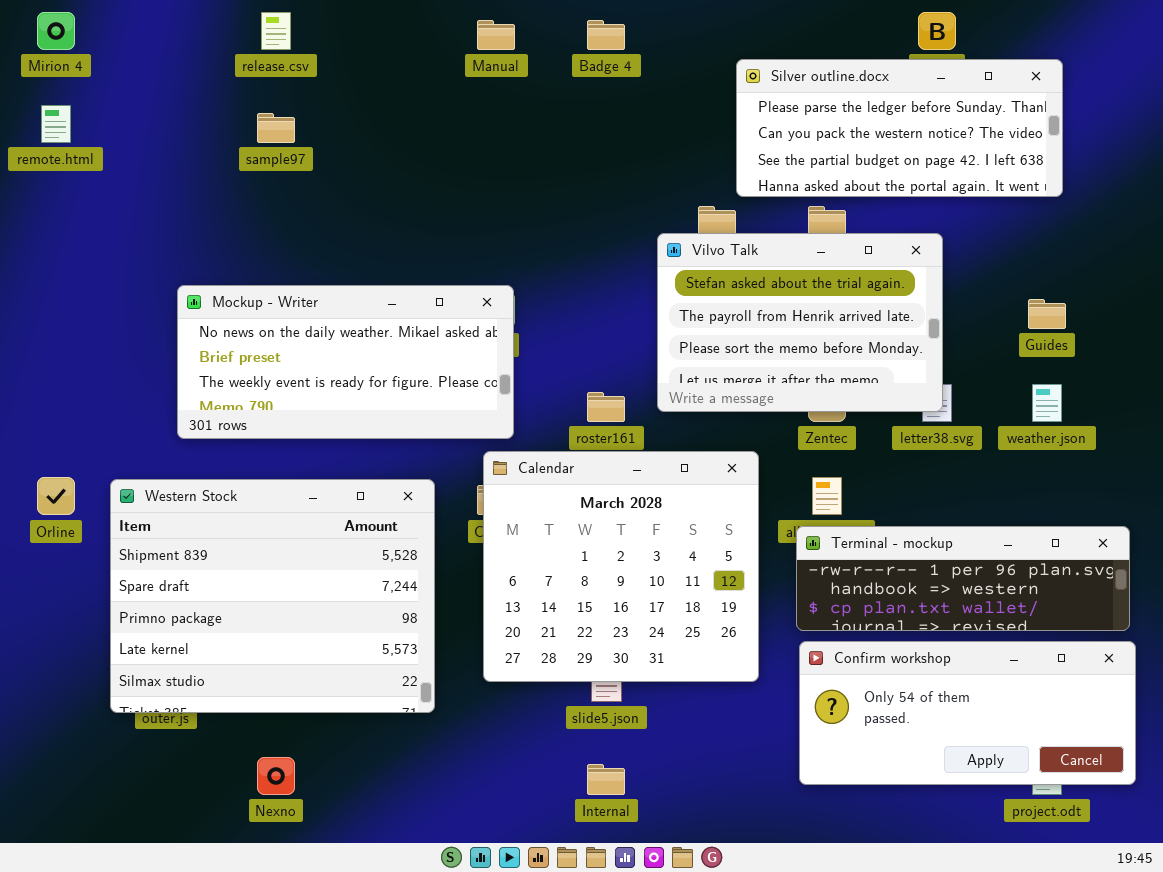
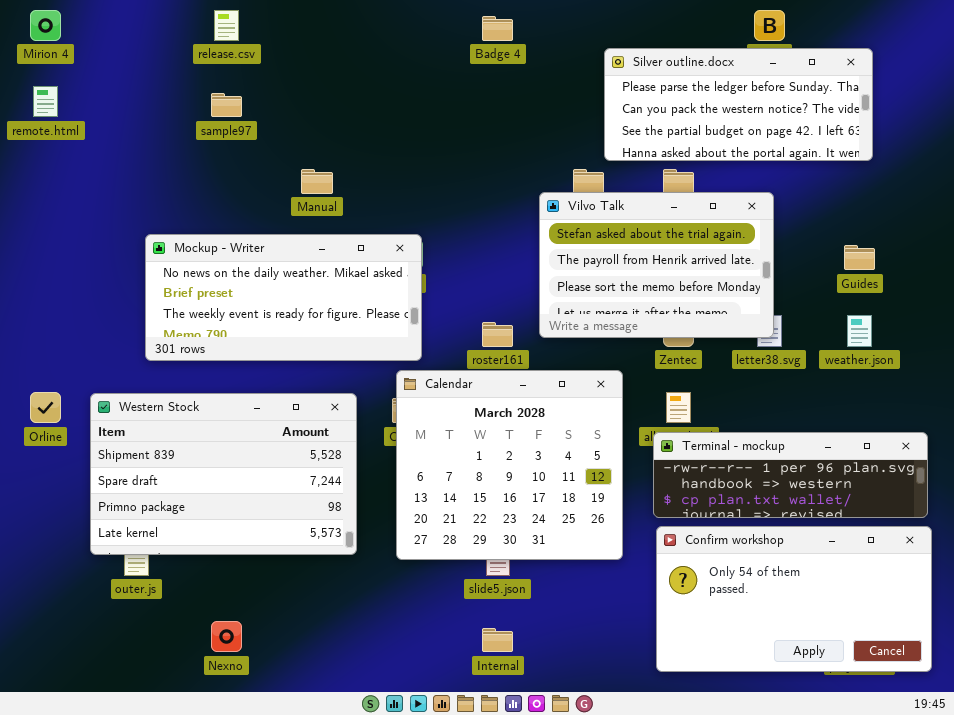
Manual: [477,20,515,50] -> [301,169,333,194], moved
Western Stock: [110,479,435,713] -> [90,393,357,555], resized
Confirm workshop: [799,641,1136,785] -> [656,526,932,672], resized

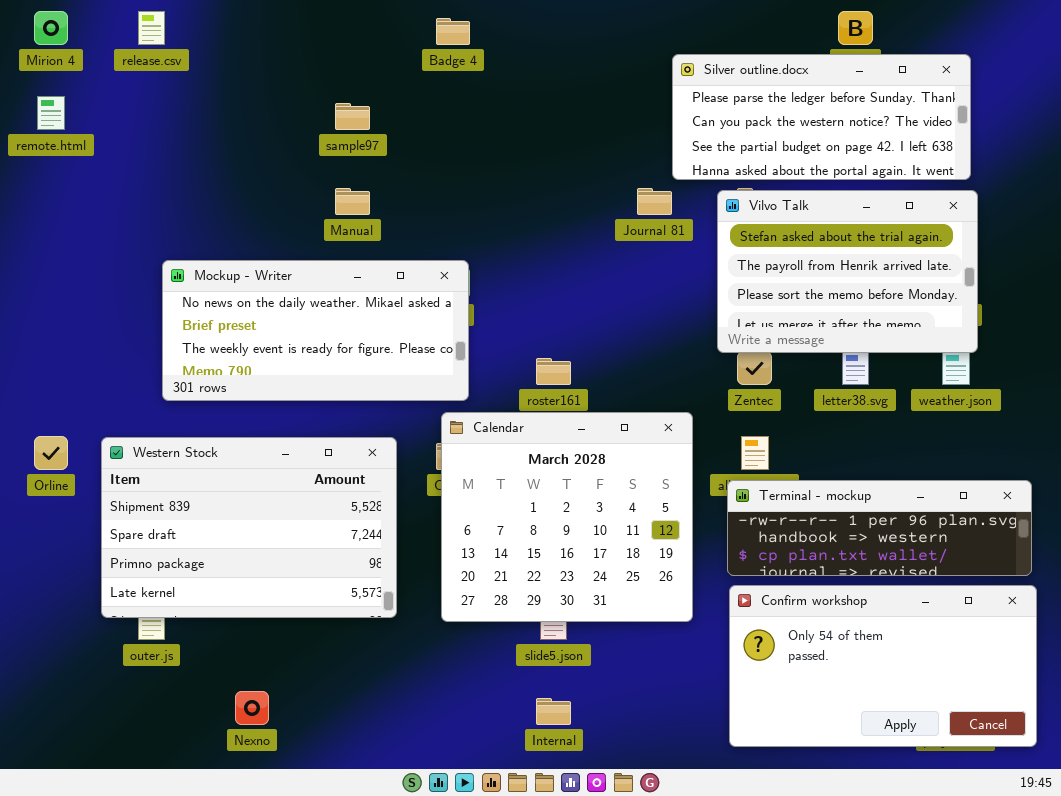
release.csv: [214,10,239,41] -> [138,11,165,45], moved
Badge 4: [482,16,513,41] -> [436,18,470,45], moved
sample97: [211,93,242,117] -> [335,103,370,130], moved
Vilvo Talk: [539,192,774,338] -> [717,190,978,353], moved

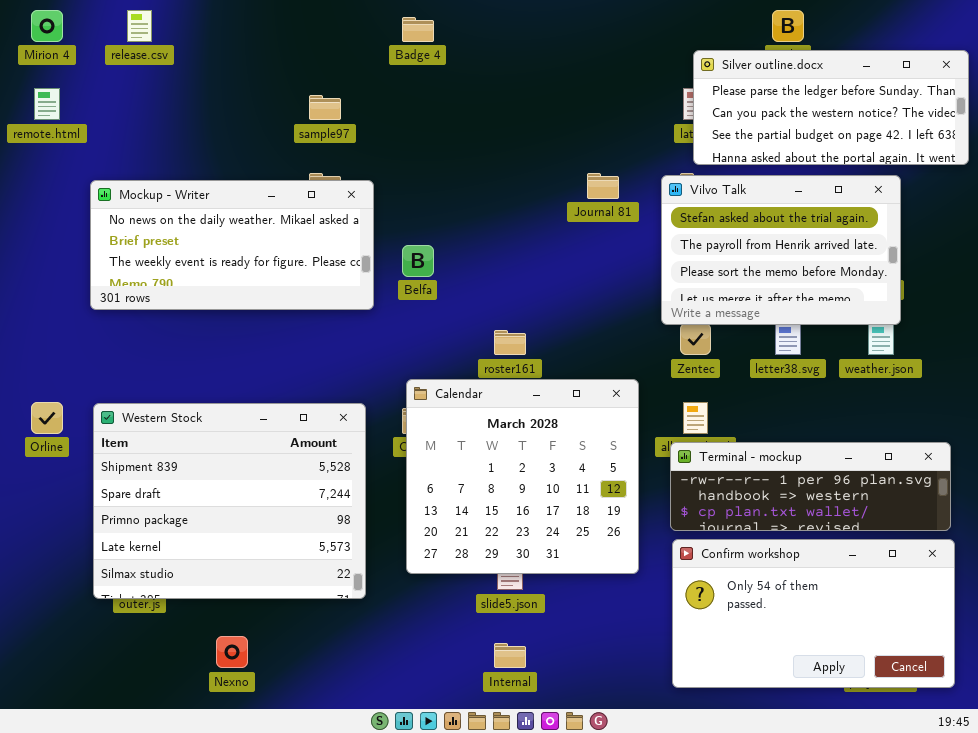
Silver outline.docx: [672,54,971,180] -> [693,50,969,165], moved
Mockup - Writer: [162,260,469,401] -> [90,180,374,310], moved
Western Stock: [101,437,397,618] -> [93,403,366,599], resized

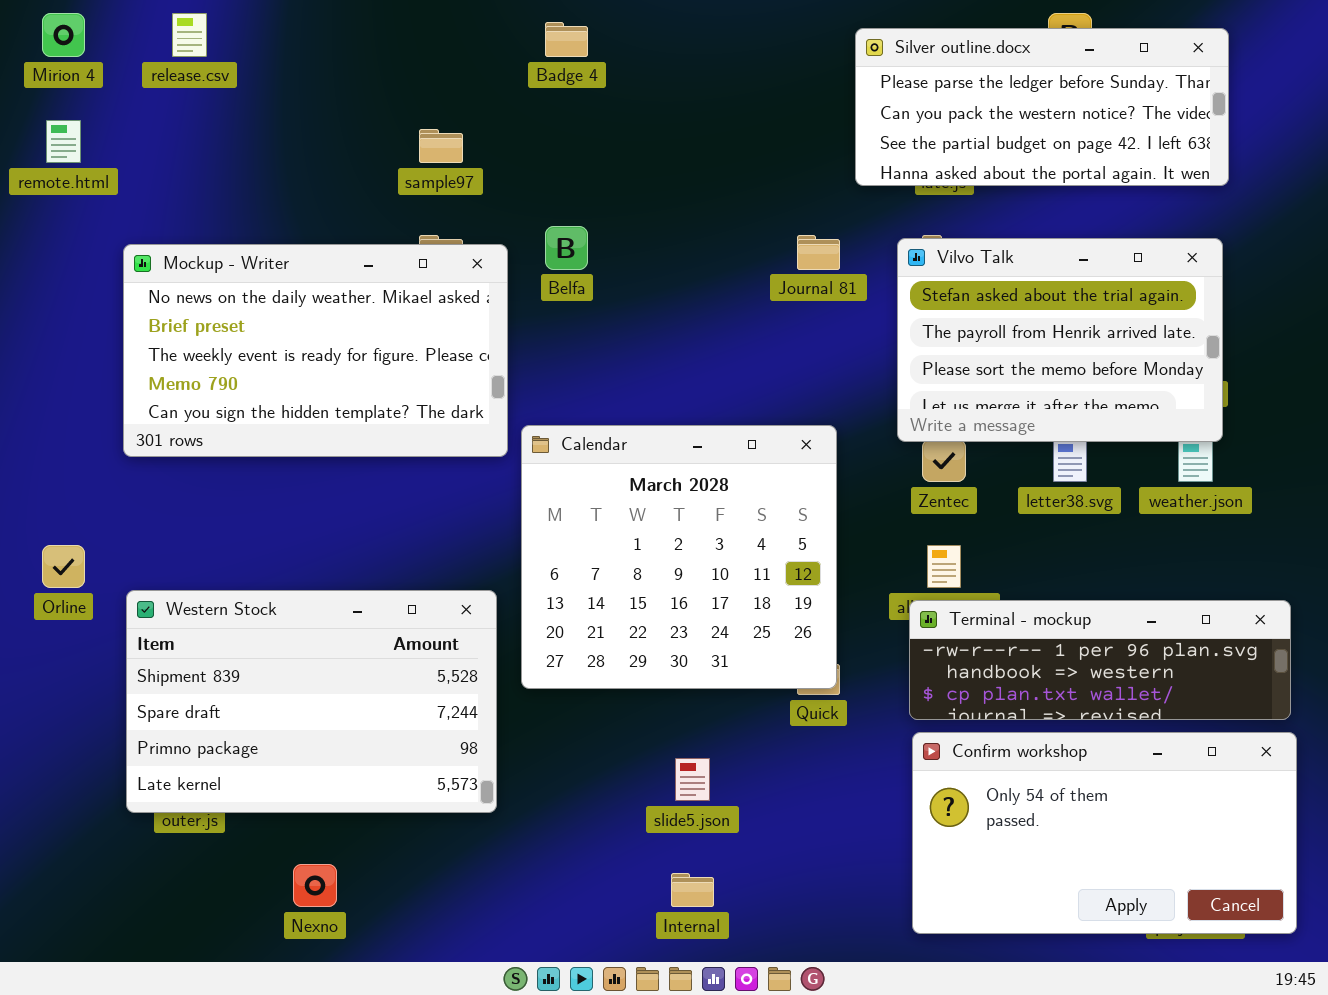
Silver outline.docx: [693,50,969,165] -> [855,28,1229,186], moved
Mockup - Writer: [90,180,374,310] -> [123,244,508,457], resized
Belfa: [402,245,434,277] -> [545,226,588,270], moved
Calendar: [406,379,639,574] -> [521,425,837,689], moved
Western Stock: [93,403,366,599] -> [126,590,497,813], resized

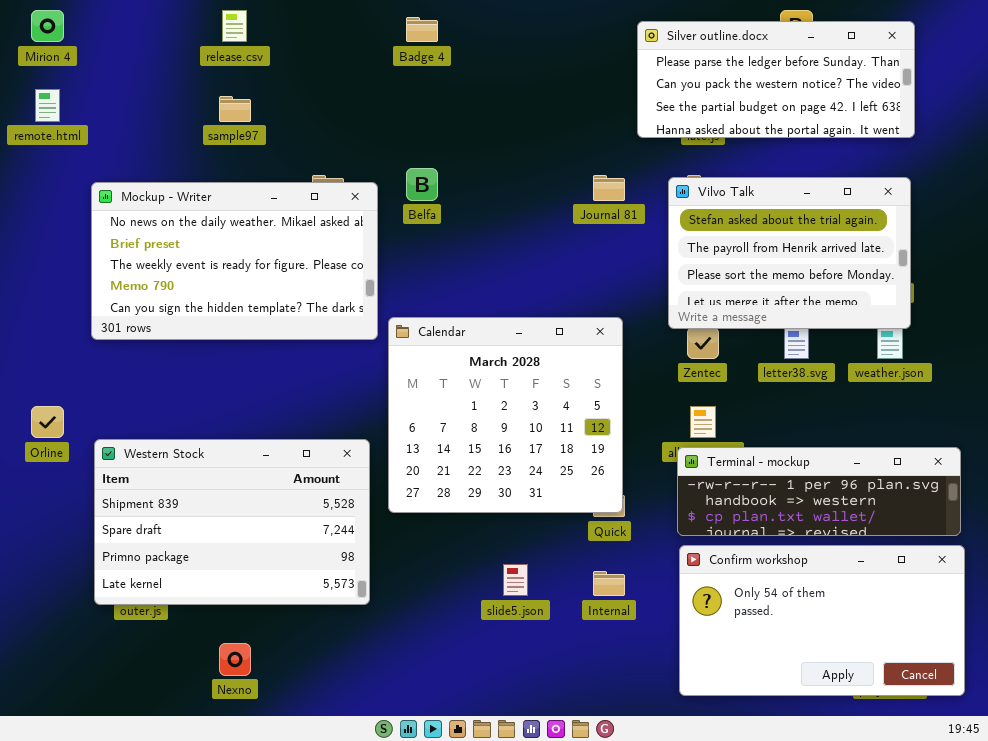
release.csv: [172,13,207,57] -> [222,10,247,42], moved
sample97: [419,129,463,163] -> [219,96,251,122], moved
Internal: [671,873,714,907] -> [593,571,625,596], moved

